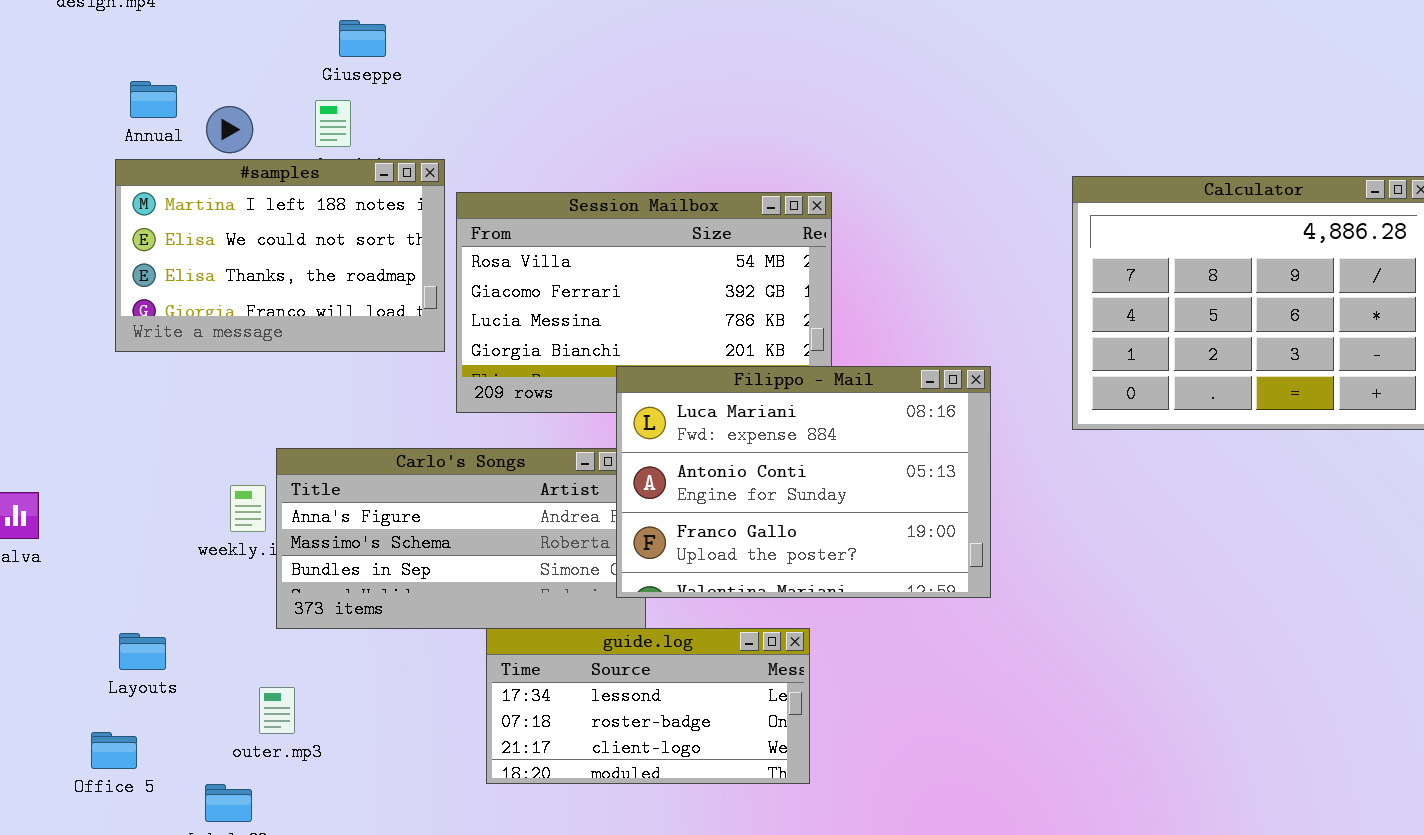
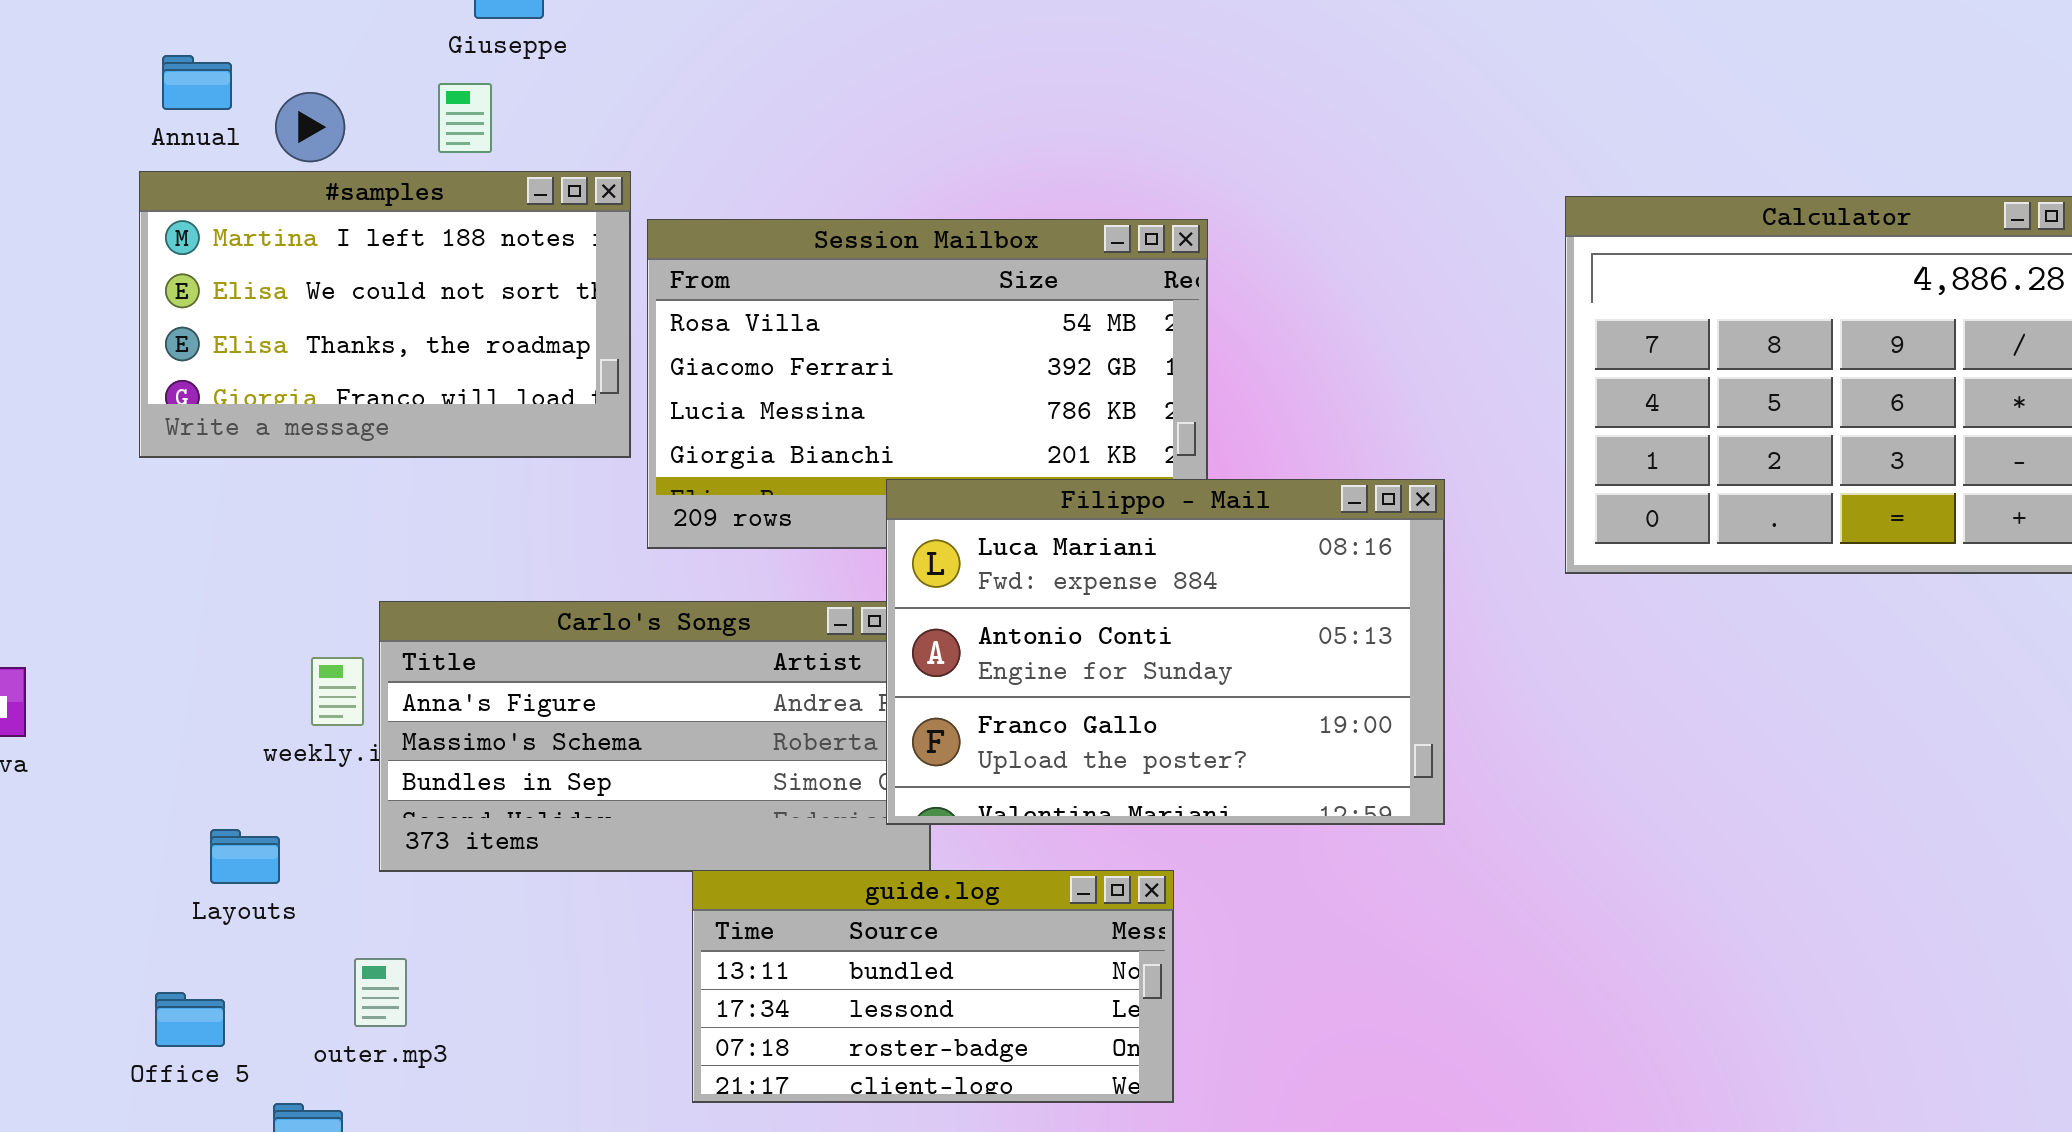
guide.log: [486,628,810,784] -> [692,870,1174,1103], scrolled up 1 row
Layouts: [119,633,166,670] -> [210,829,280,884], moved
Office 5: [91,732,137,769] -> [155,992,225,1047], moved

